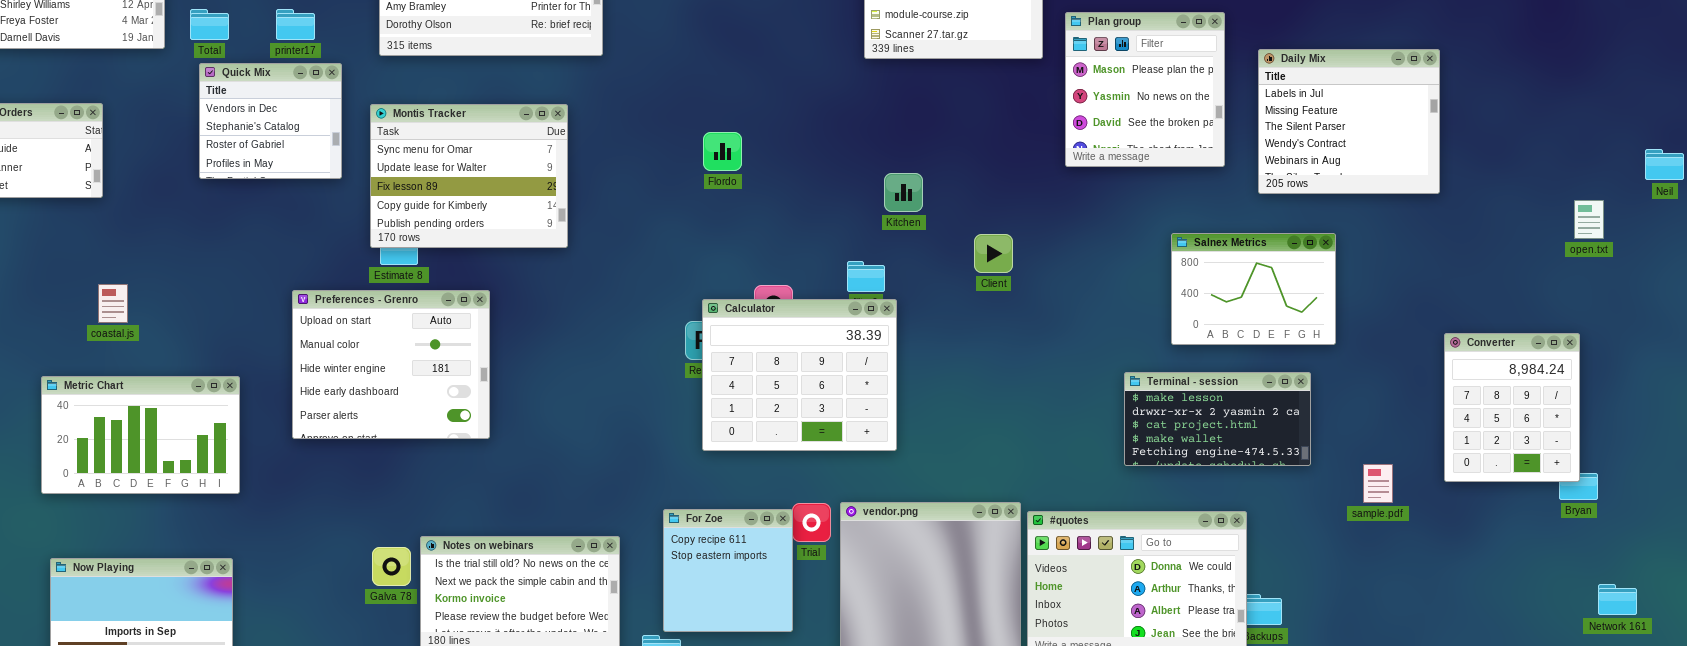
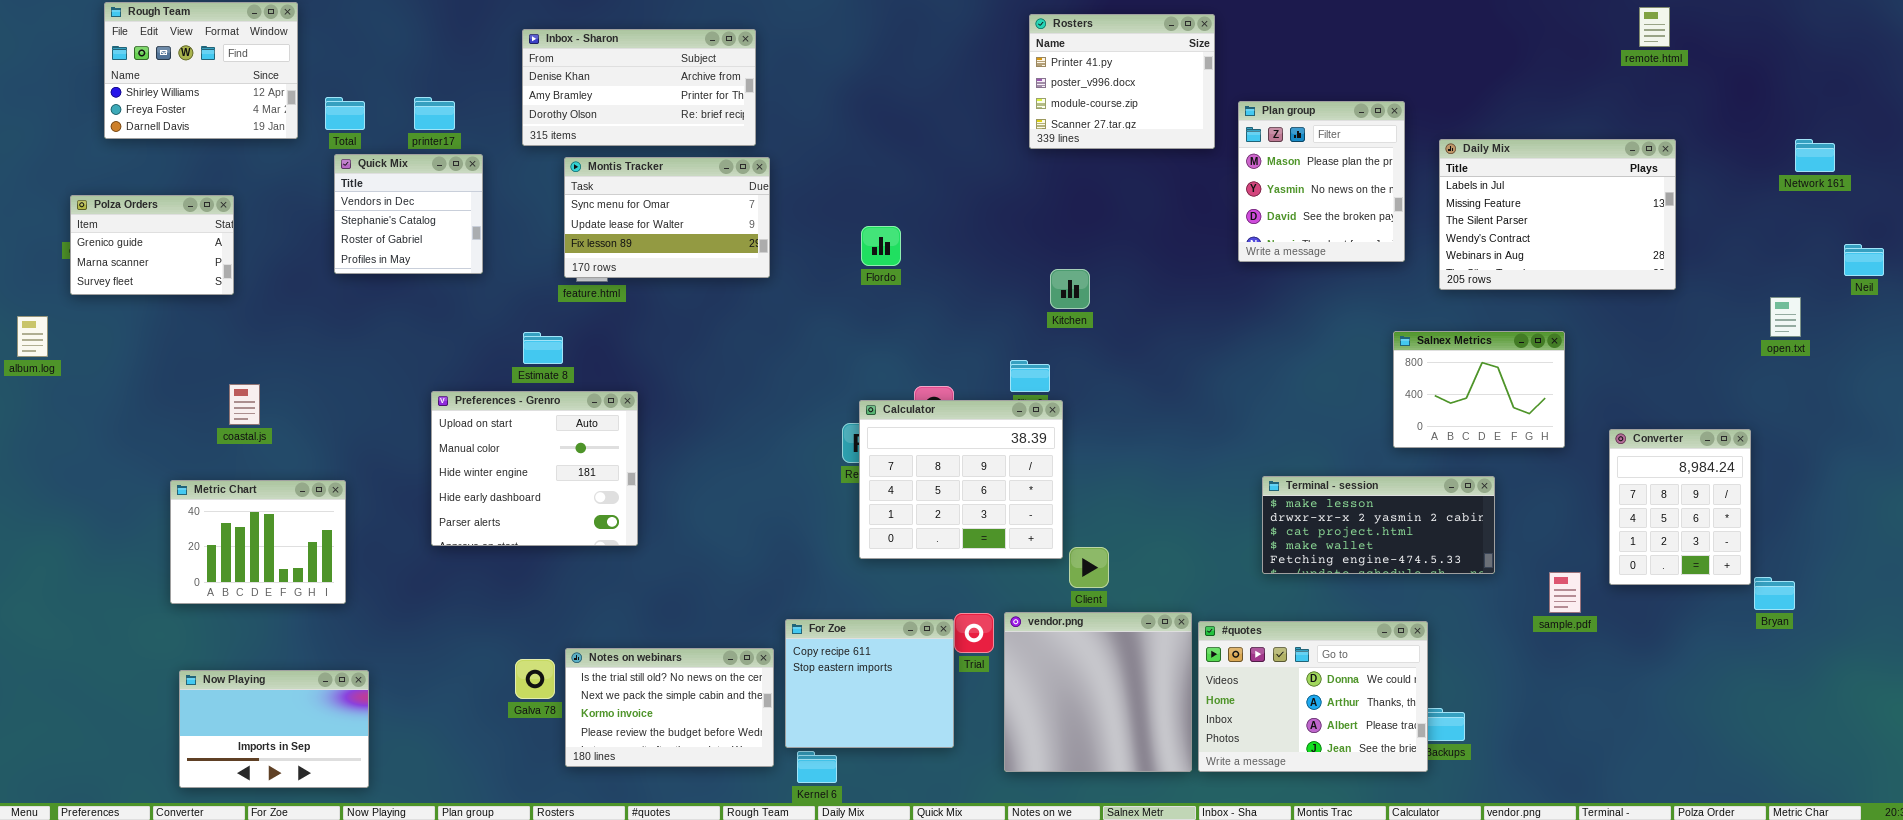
Daily Mix: [1258,49,1440,194] -> [1439,139,1676,290], resized
Montis Tracker: [370,104,568,248] -> [564,157,770,278], moved, resized
Salnex Metrics: [1171,233,1336,345] -> [1393,331,1565,448], moved
Client: [974,234,1013,273] -> [1069,547,1109,588], moved
Converter: [1444,333,1580,482] -> [1609,429,1751,585], moved
Terminal - session: [1124,372,1311,466] -> [1262,476,1495,574], resized
Metric Chart: [41,376,240,494] -> [170,480,346,604], resized
For Zoe: [663,509,793,632] -> [785,619,954,748], resized
Network 161: [1598,584,1637,615] -> [1795,139,1835,172], moved

